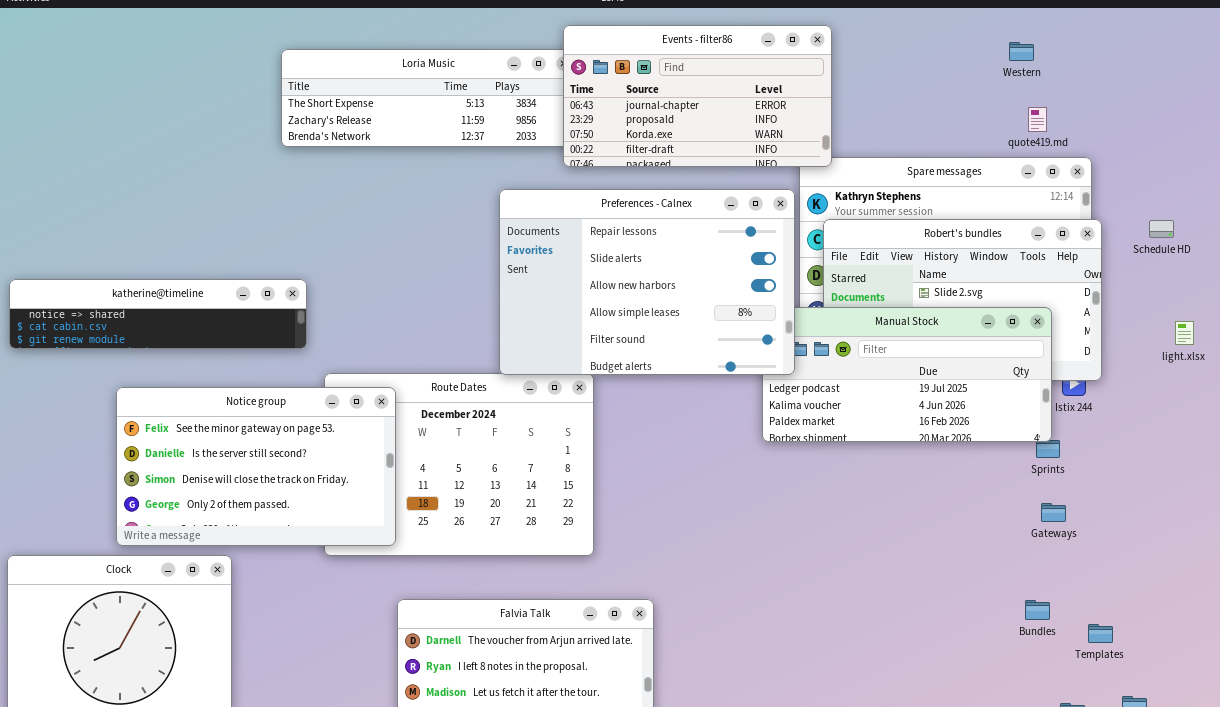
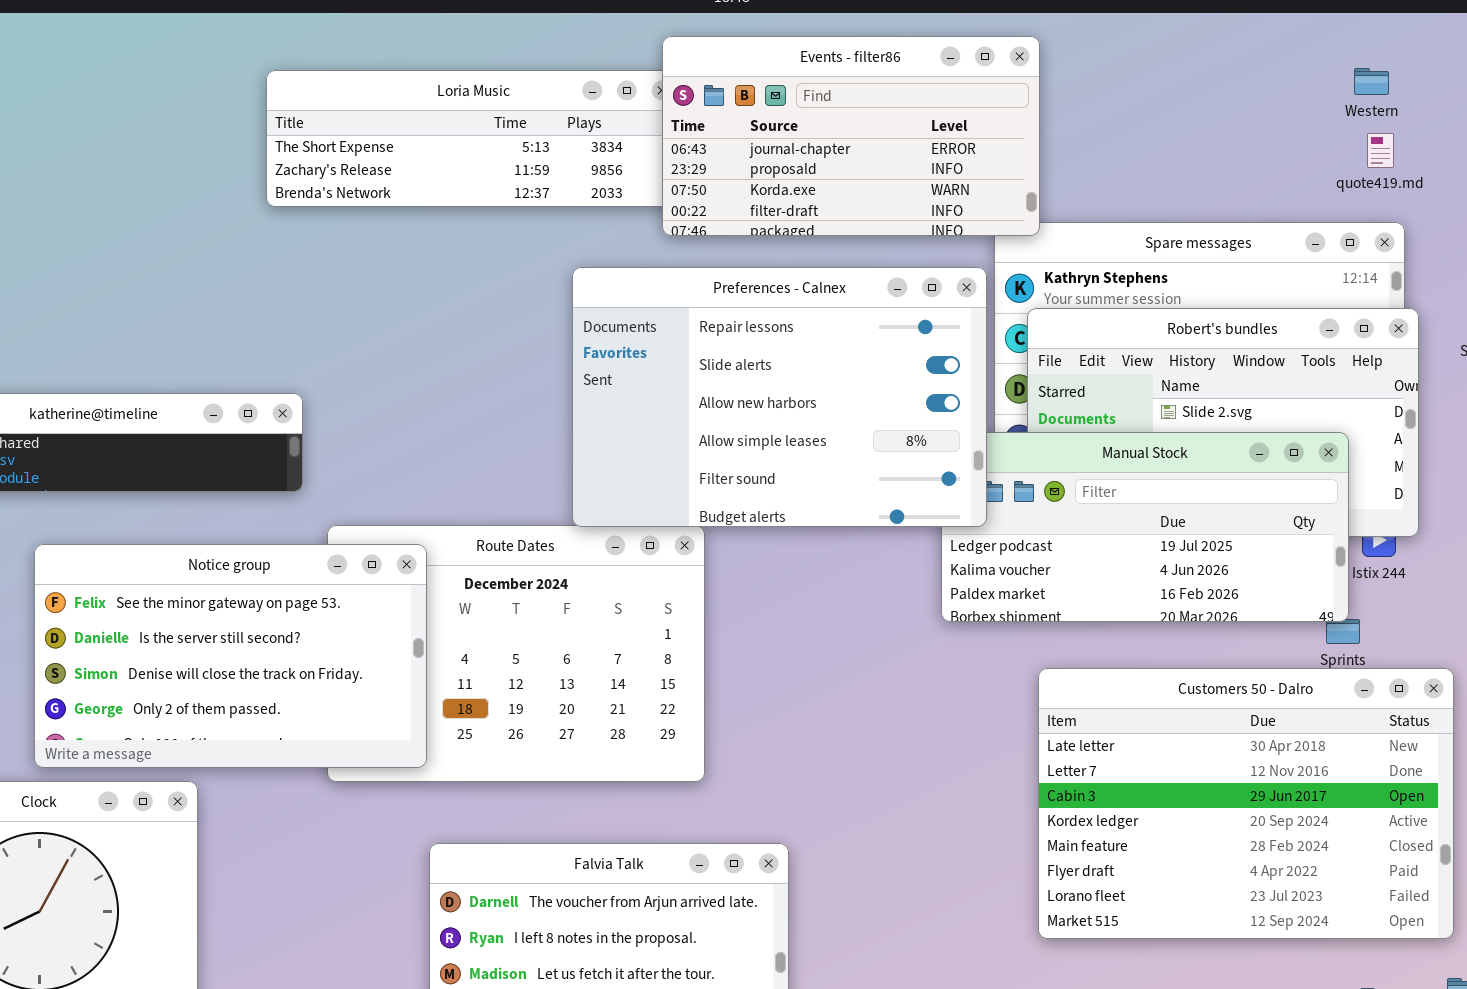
Western: [1009,42,1034,61] -> [1354,68,1389,95], moved
quote419.md: [1028,107,1047,132] -> [1367,133,1394,168], moved
Customers 50 - Dalro: none -> [1038,668,1454,939], opened

